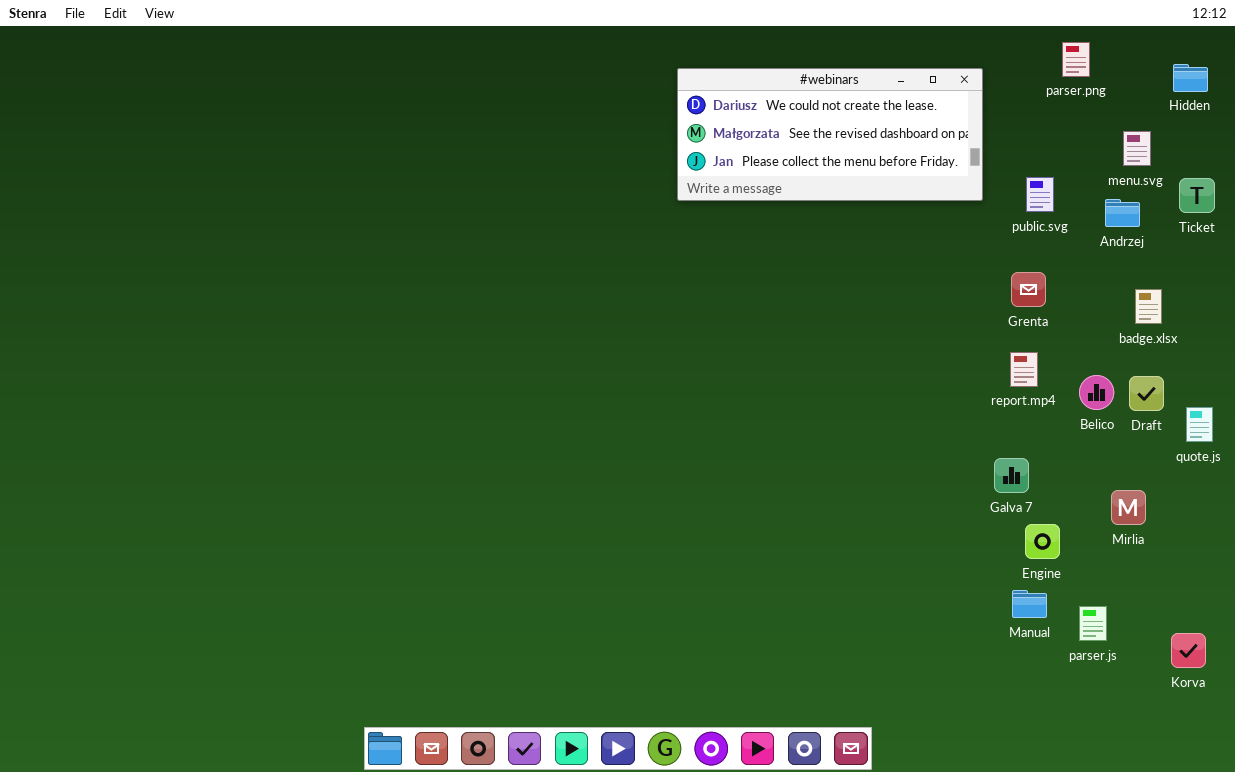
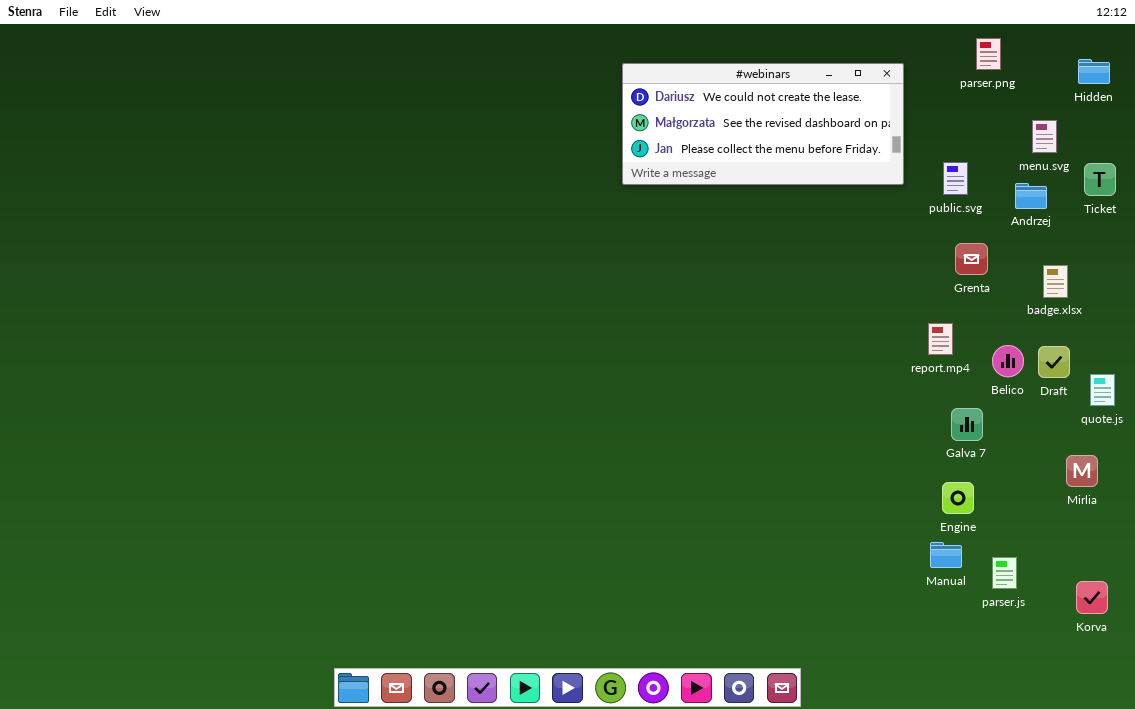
Grenta: [1011,272,1046,307] -> [955,243,988,275], moved
Galva 7: [994,458,1029,493] -> [951,408,983,441], moved
Mirlia: [1111,490,1146,525] -> [1066,455,1098,487], moved

